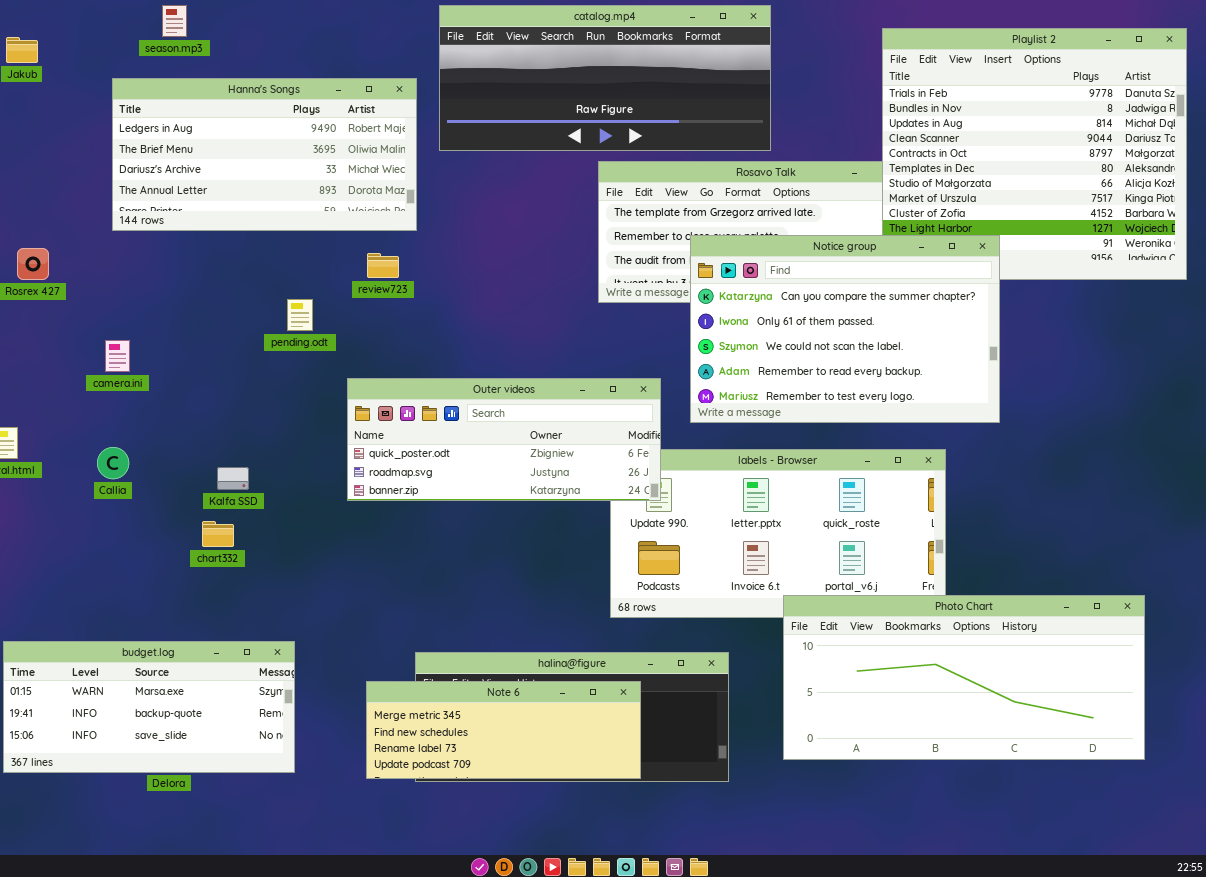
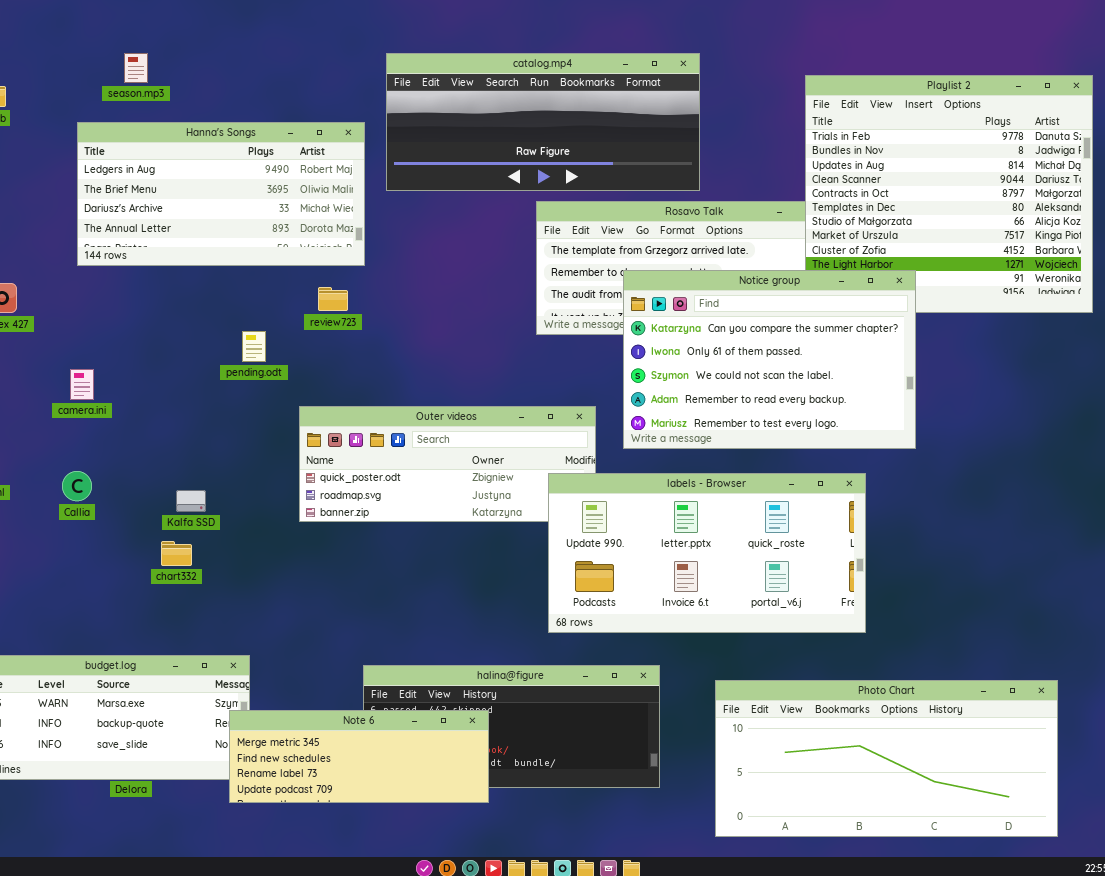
labels - Browser: [610,449,946,618] -> [548,473,866,633], raised
Photo Chart: [783,595,1145,760] -> [715,680,1058,837], moved
Note 6: [366,681,641,779] -> [229,710,489,803], moved

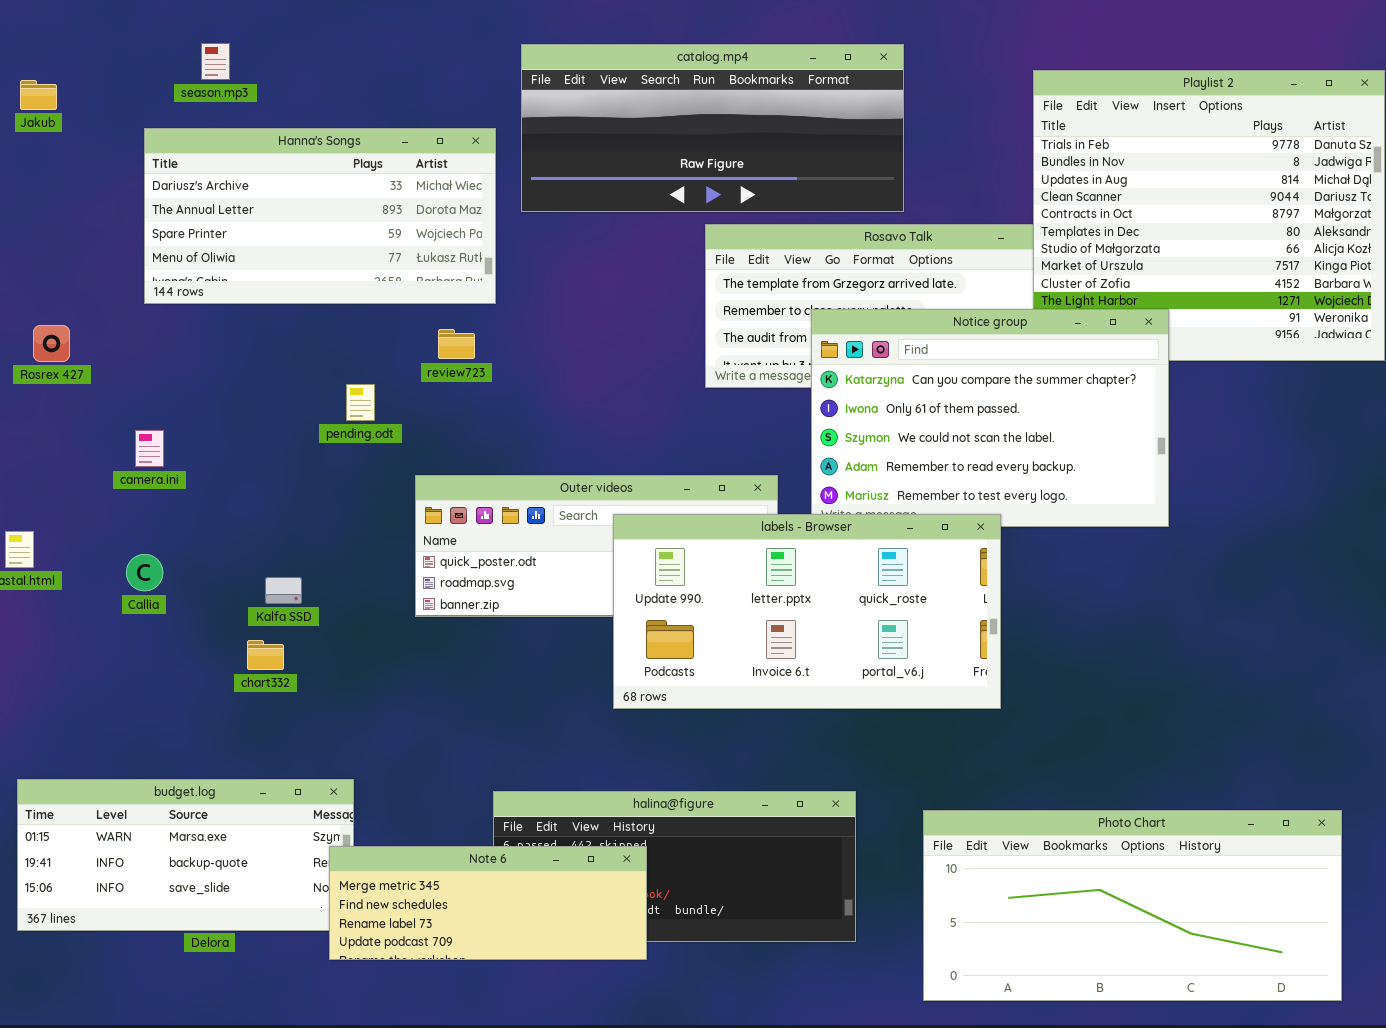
Hanna's Songs: [77,122,365,266] -> [144,128,496,304], scrolled down 2 rows
labels - Browser: [548,473,866,633] -> [613,514,1001,709], moved

